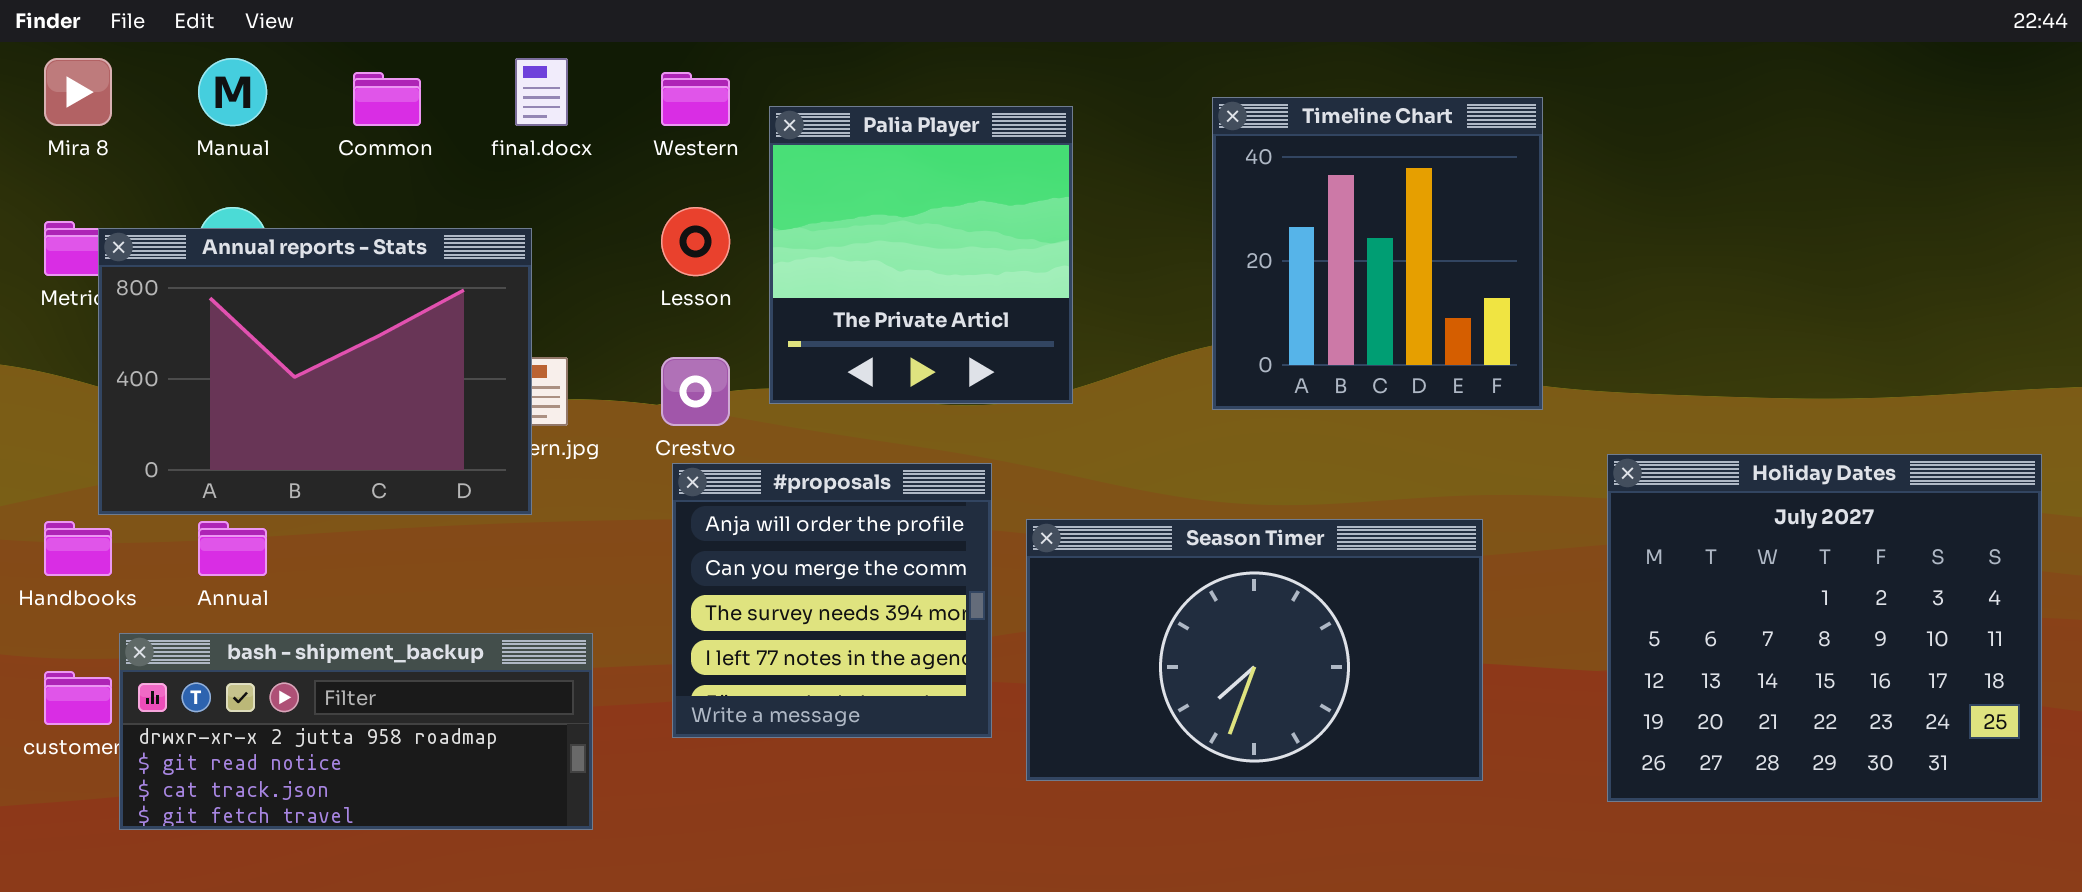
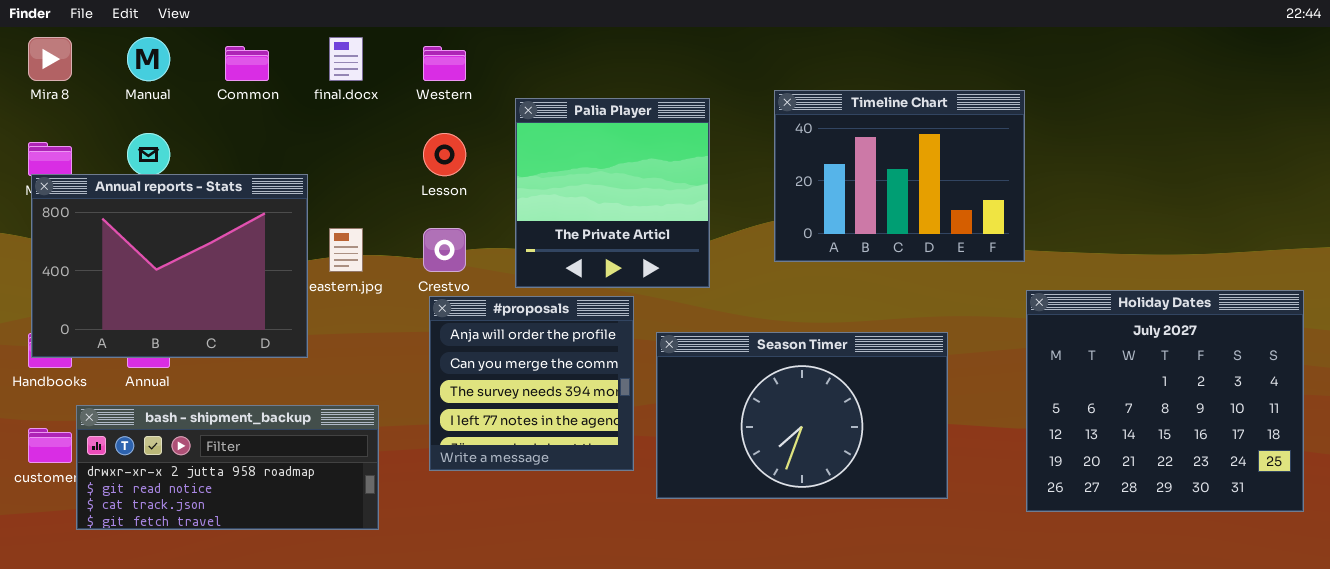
Timeline Chart: [1212,97,1543,410] -> [774,90,1025,262], resized
Palia Player: [769,106,1073,404] -> [515,98,710,288], moved
Annual reports - Stats: [98,228,532,515] -> [31,174,308,358], moved

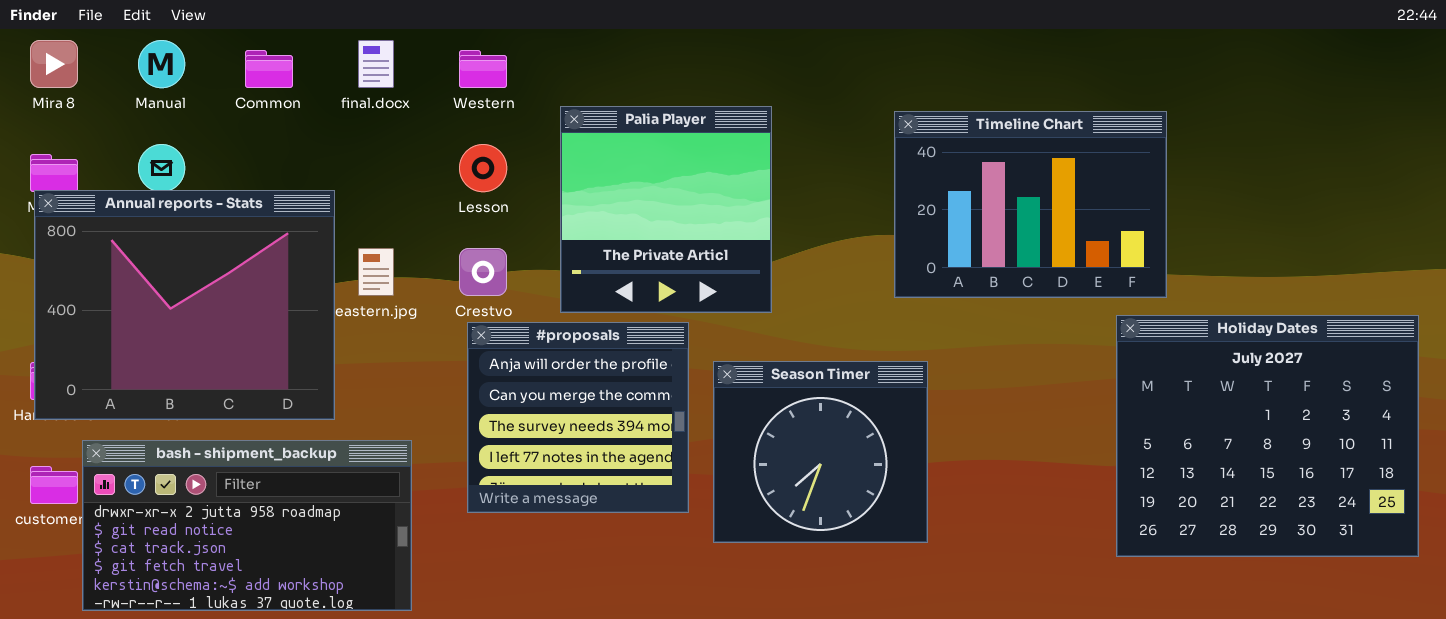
Timeline Chart: [774,90,1025,262] -> [894,111,1167,298], moved
Annual reports - Stats: [31,174,308,358] -> [34,190,335,420], resized
Season Timer: [656,332,948,499] -> [713,361,928,543], resized
bash - shipment_backup: [76,405,379,530] -> [82,440,412,611], resized

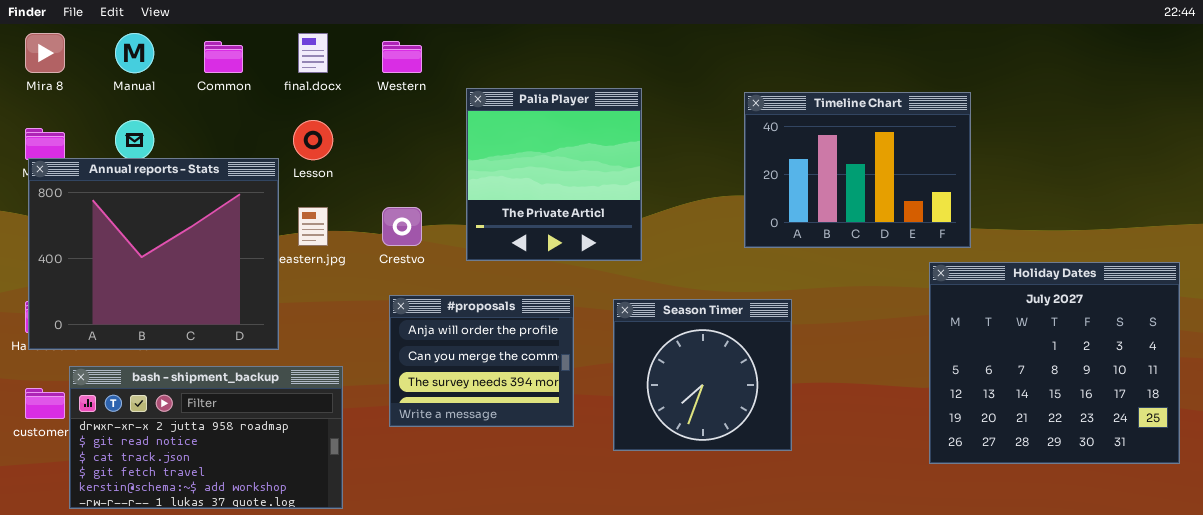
Lesson: [459,144,507,192] -> [293,120,333,160], moved
#proposals: [467,322,689,513] -> [389,295,574,427], resized
Season Timer: [713,361,928,543] -> [613,299,792,451], moved

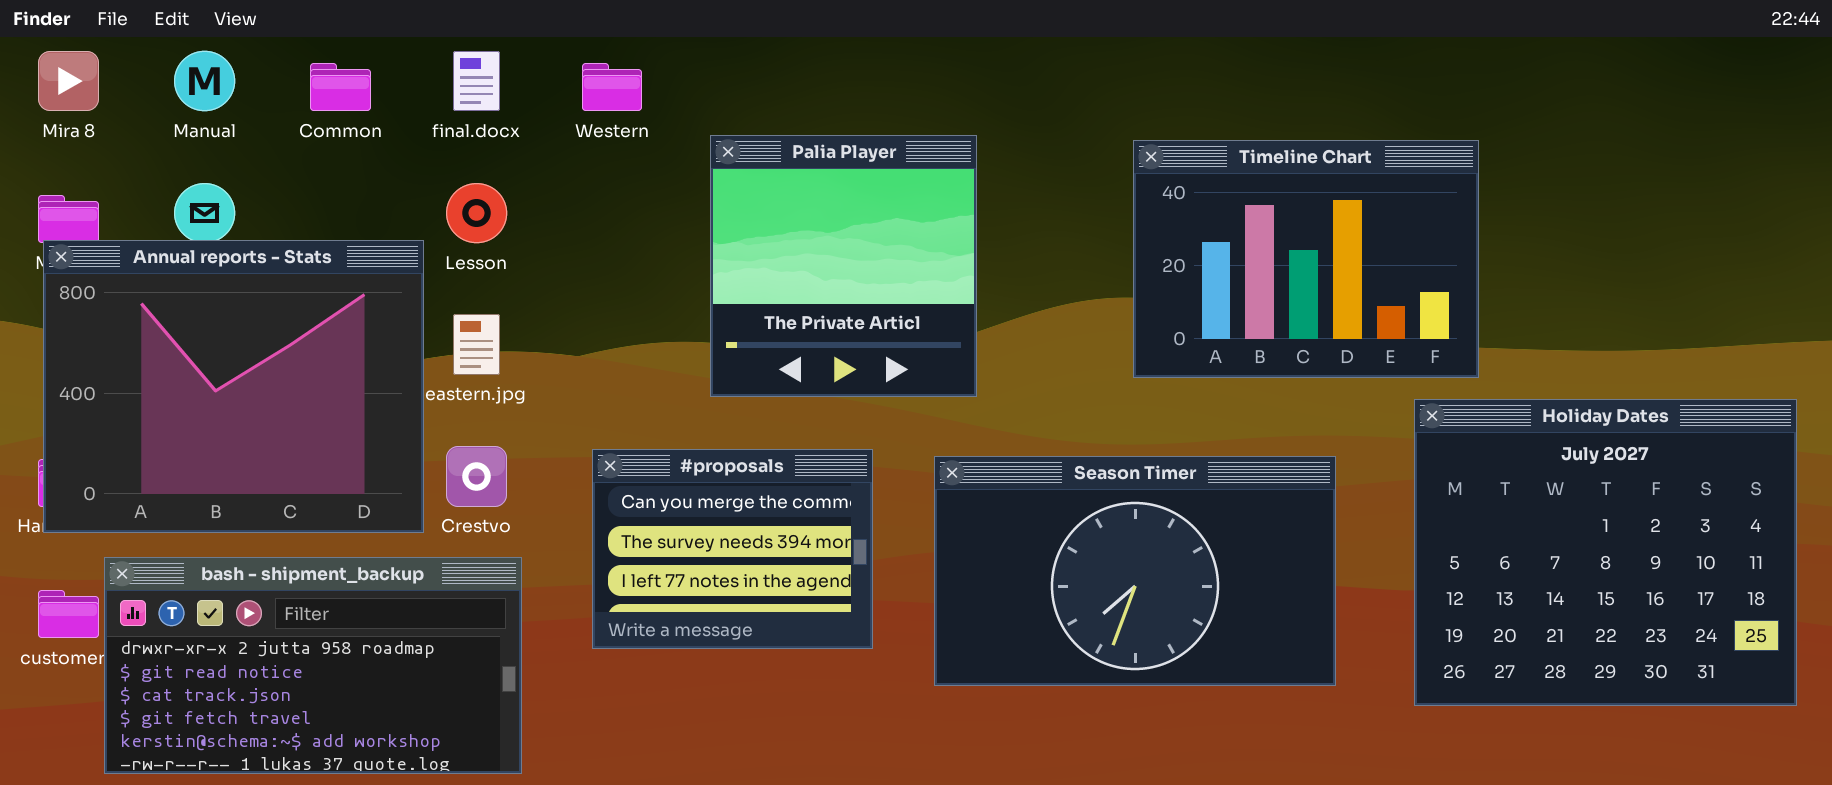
Crestvo: [382,207,422,246] -> [446,446,507,507], moved
#proposals: [389,295,574,427] -> [592,449,873,649], scrolled down 1 row
Season Timer: [613,299,792,451] -> [934,456,1336,686], resized

